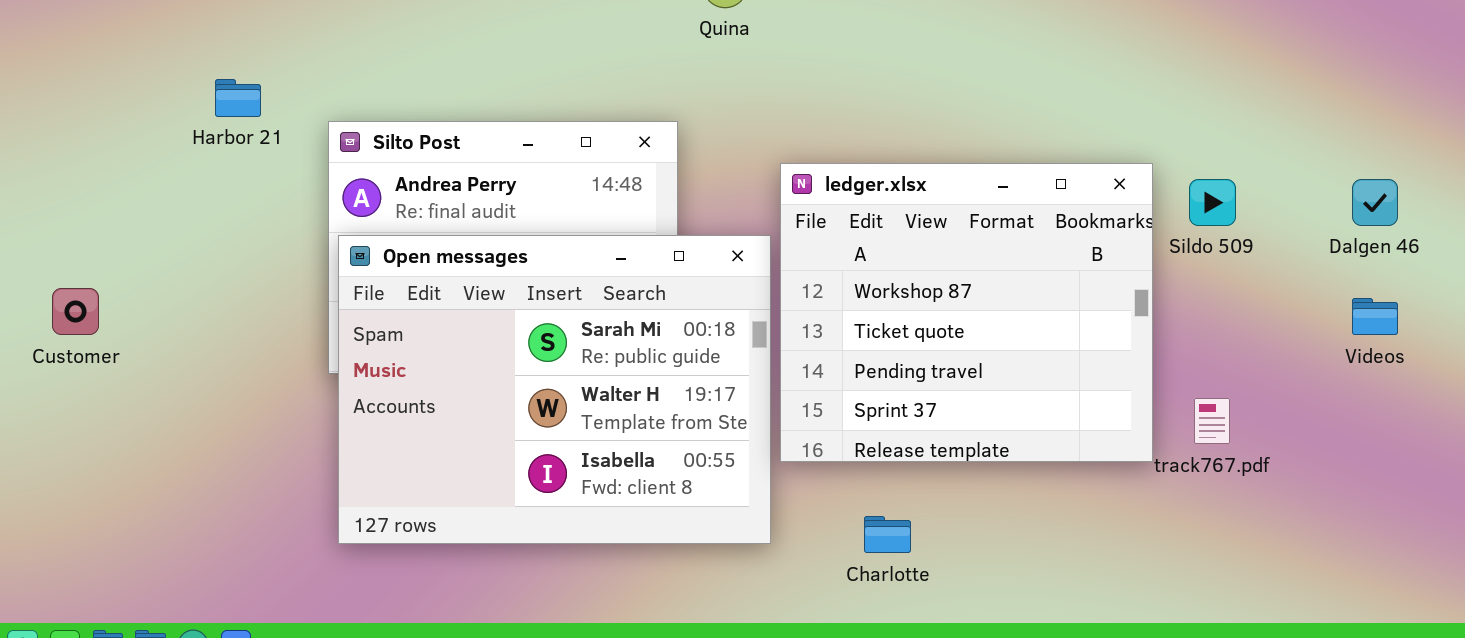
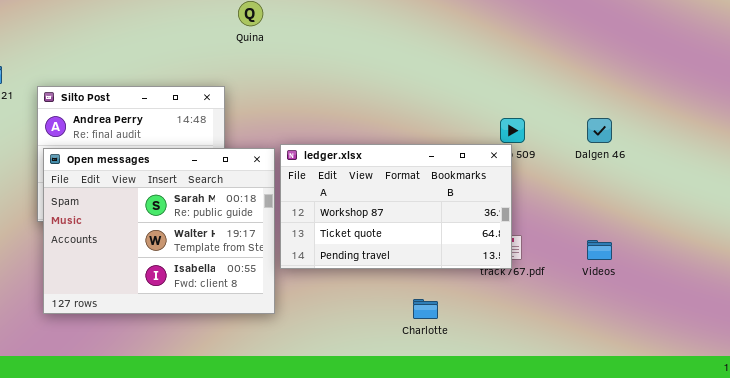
ledger.xlsx: [780,163,1153,462] -> [280,144,512,269], resized
Videos: [1352,298,1398,335] -> [587,240,612,260], moved
Charlotte: [864,516,911,553] -> [413,299,438,319], moved

